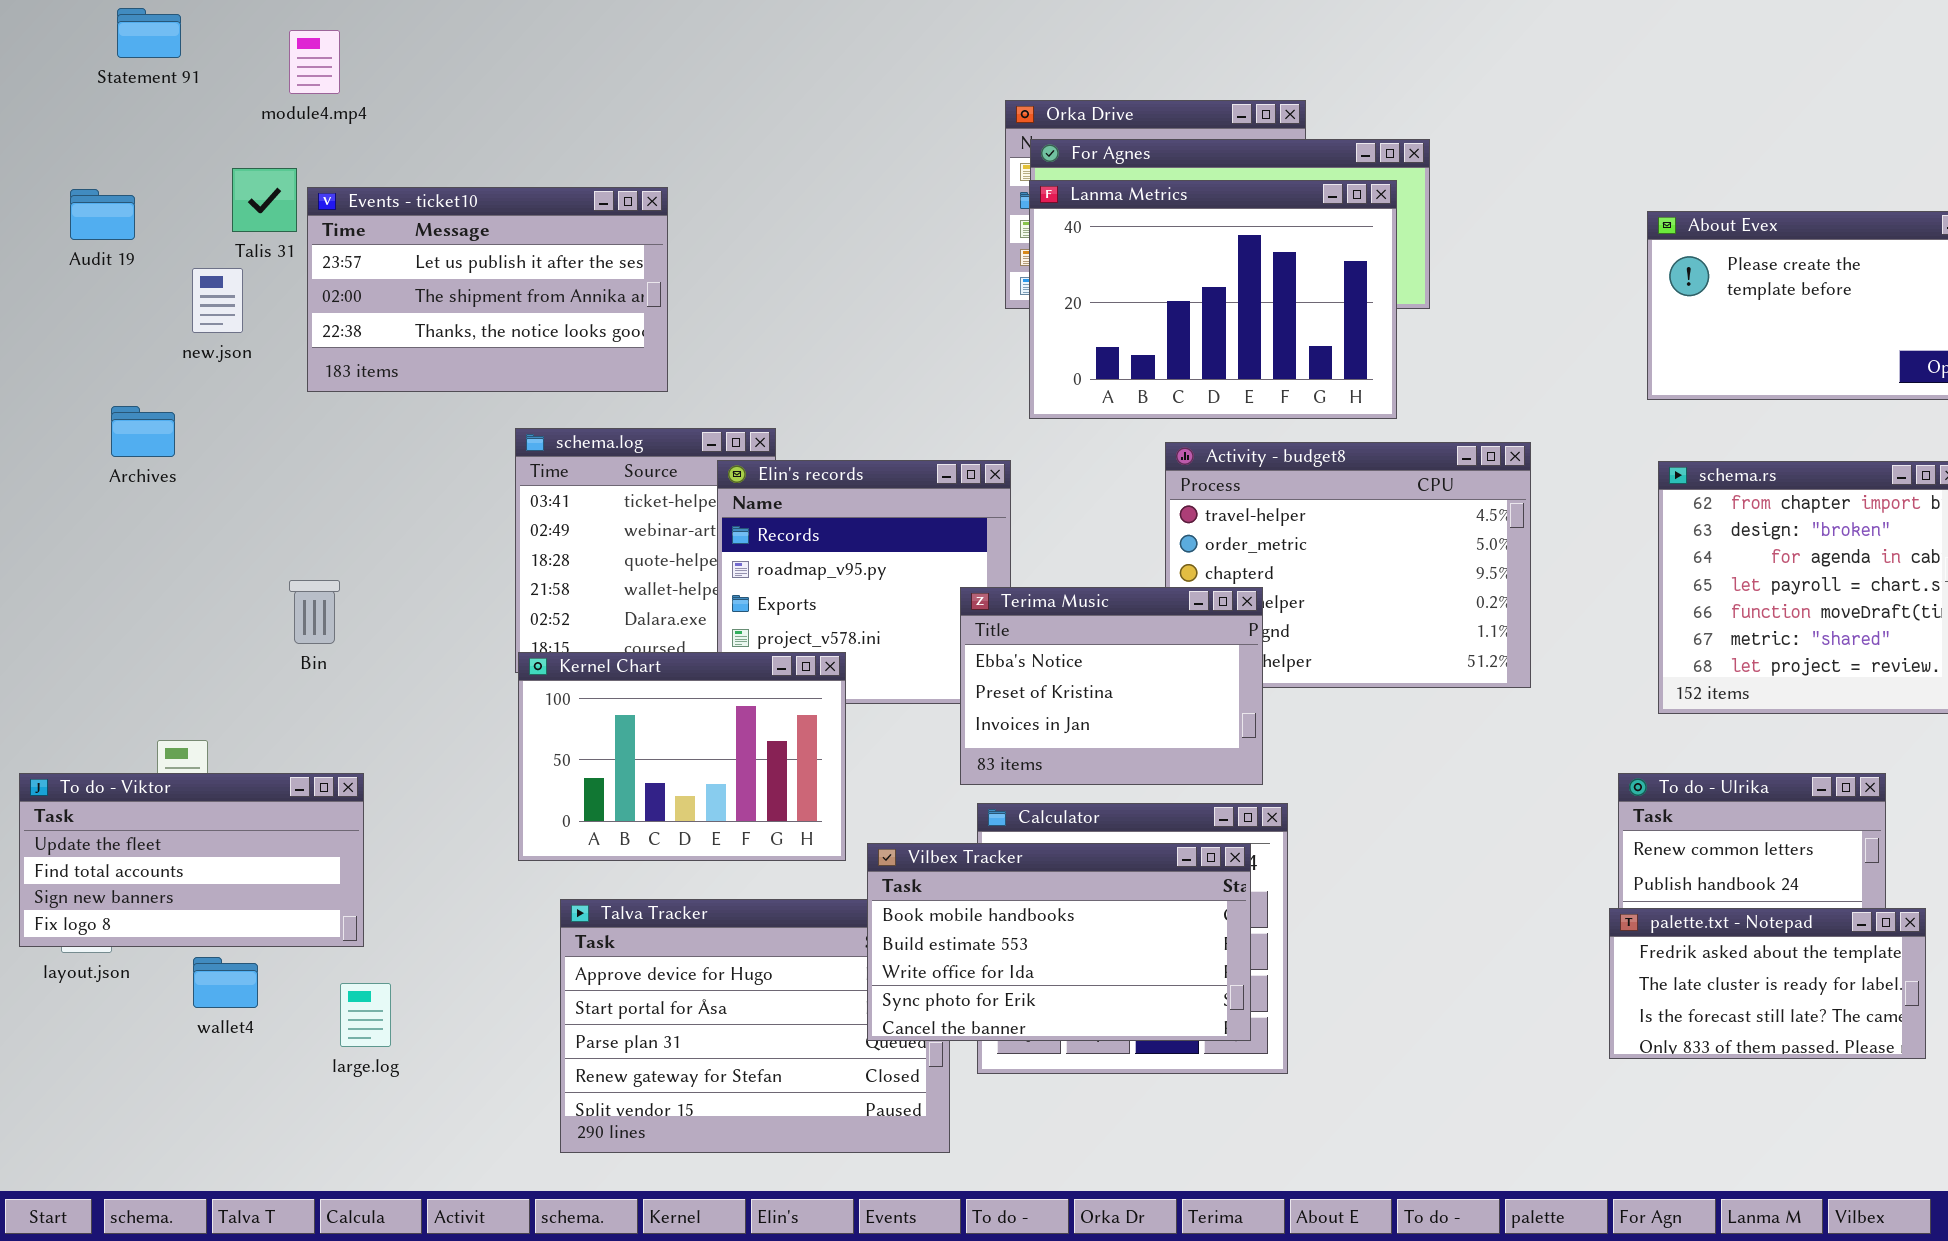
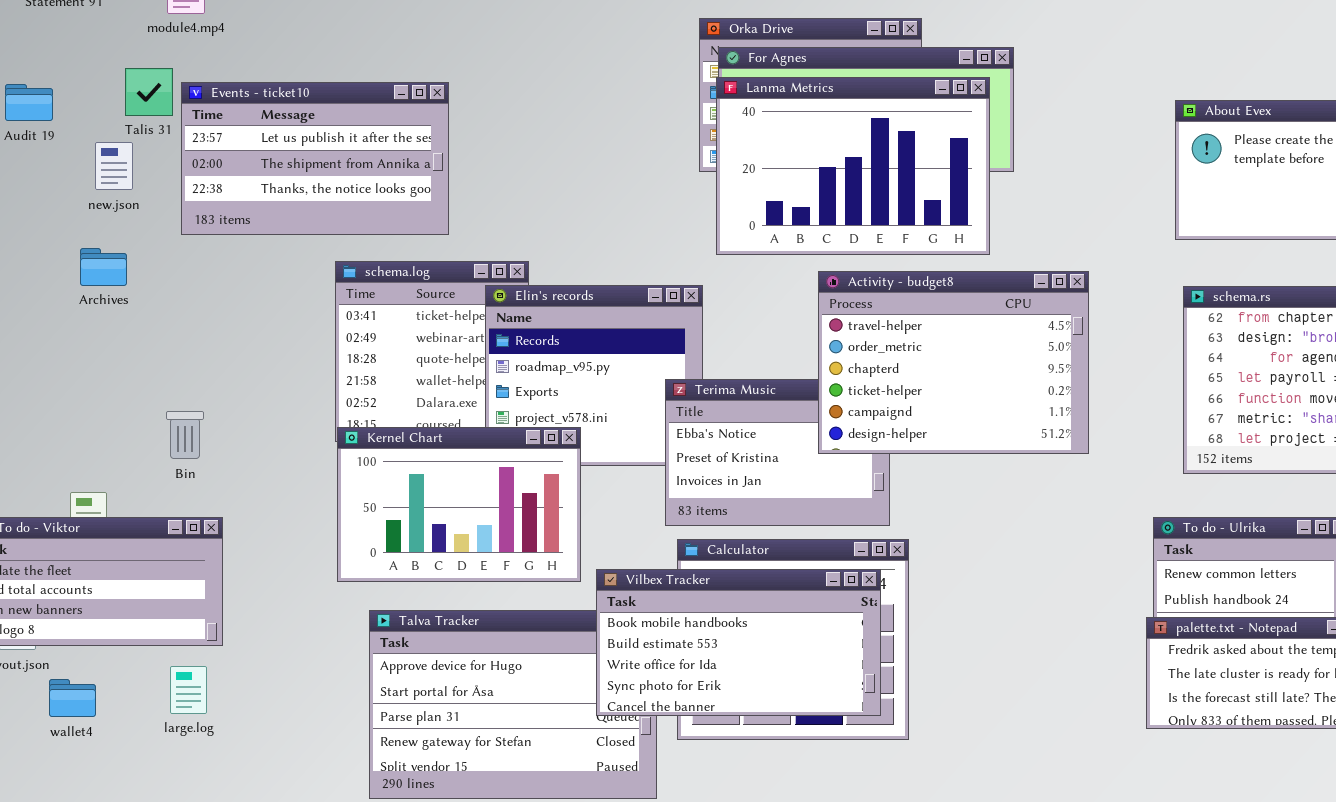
Archives: [111,406,175,457] -> [80,248,127,286], moved
Activity - budget8: [1165,442,1531,688] -> [818,271,1089,454], raised
Bin: [289,580,340,644] -> [166,411,204,459], moved
wallet4: [193,957,258,1008] -> [49,679,96,717], moved
large.log: [340,983,391,1047] -> [170,666,207,714], moved

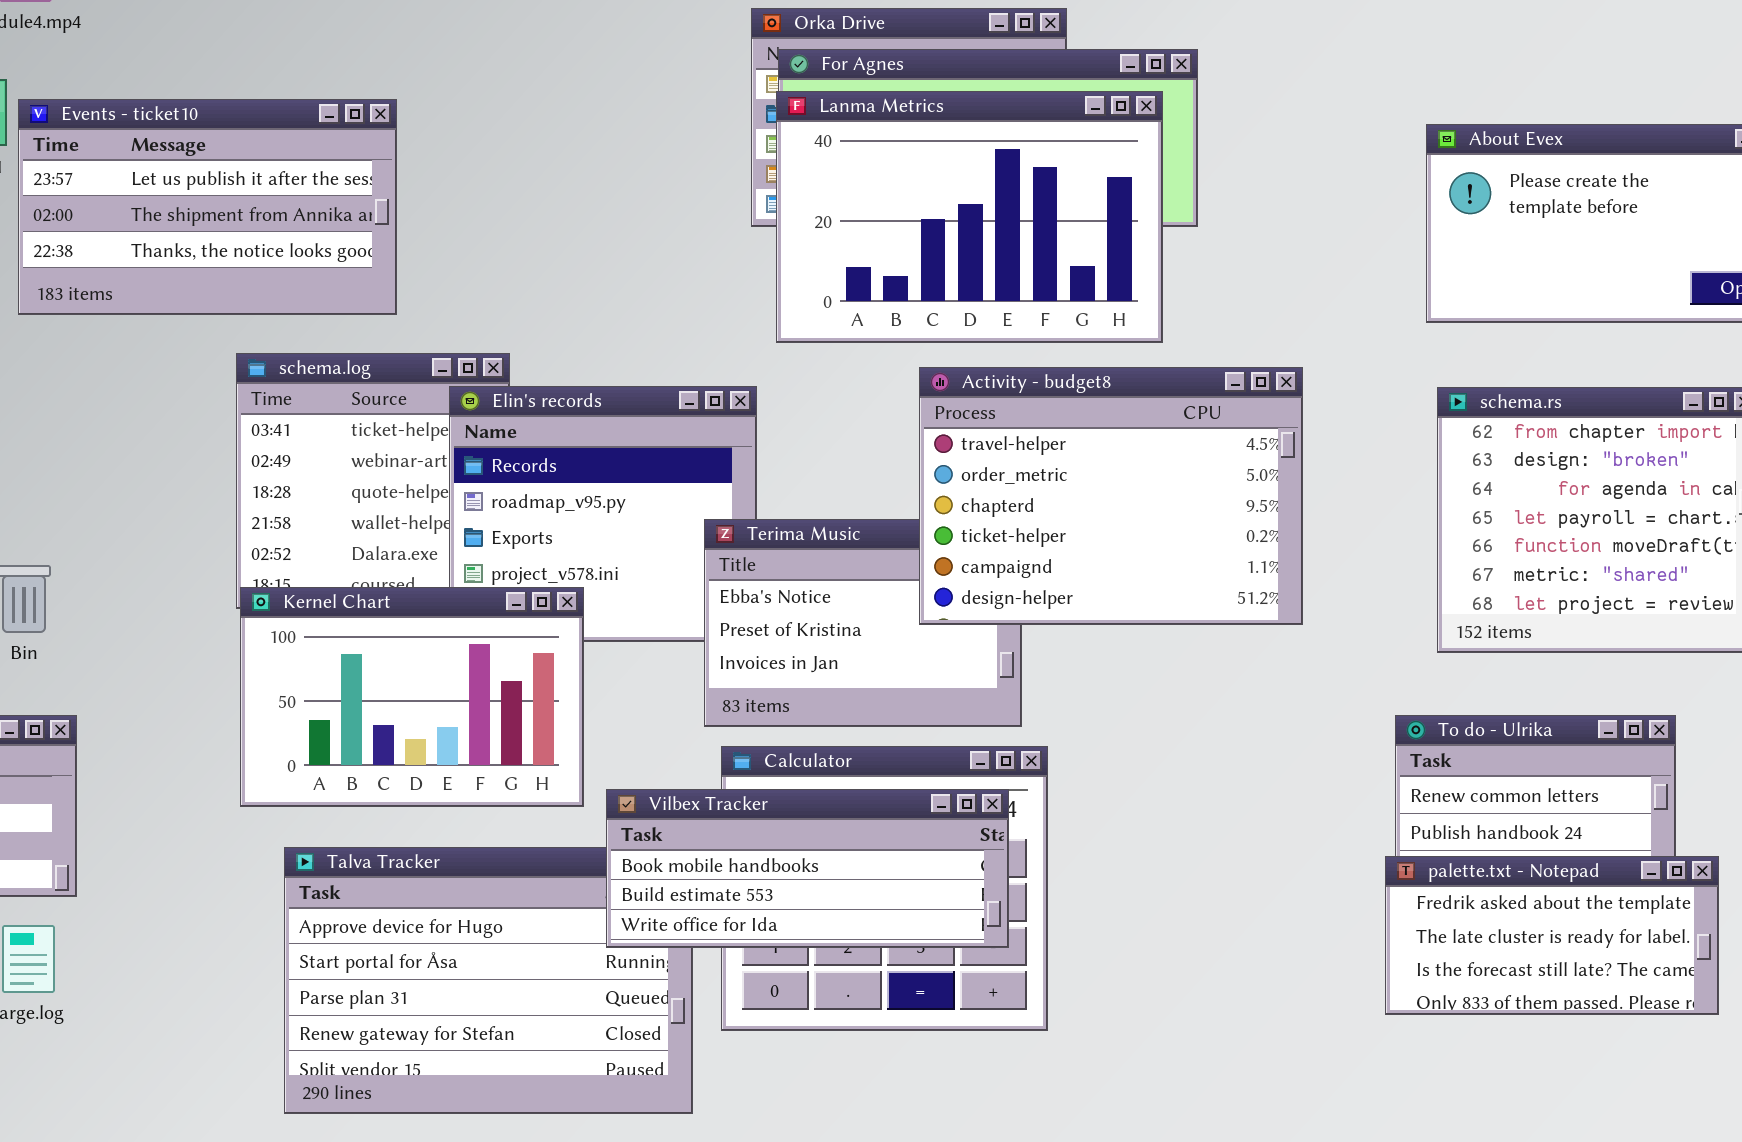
Vilbex Tracker: [596,569,881,716] -> [606,789,1009,948], resized

